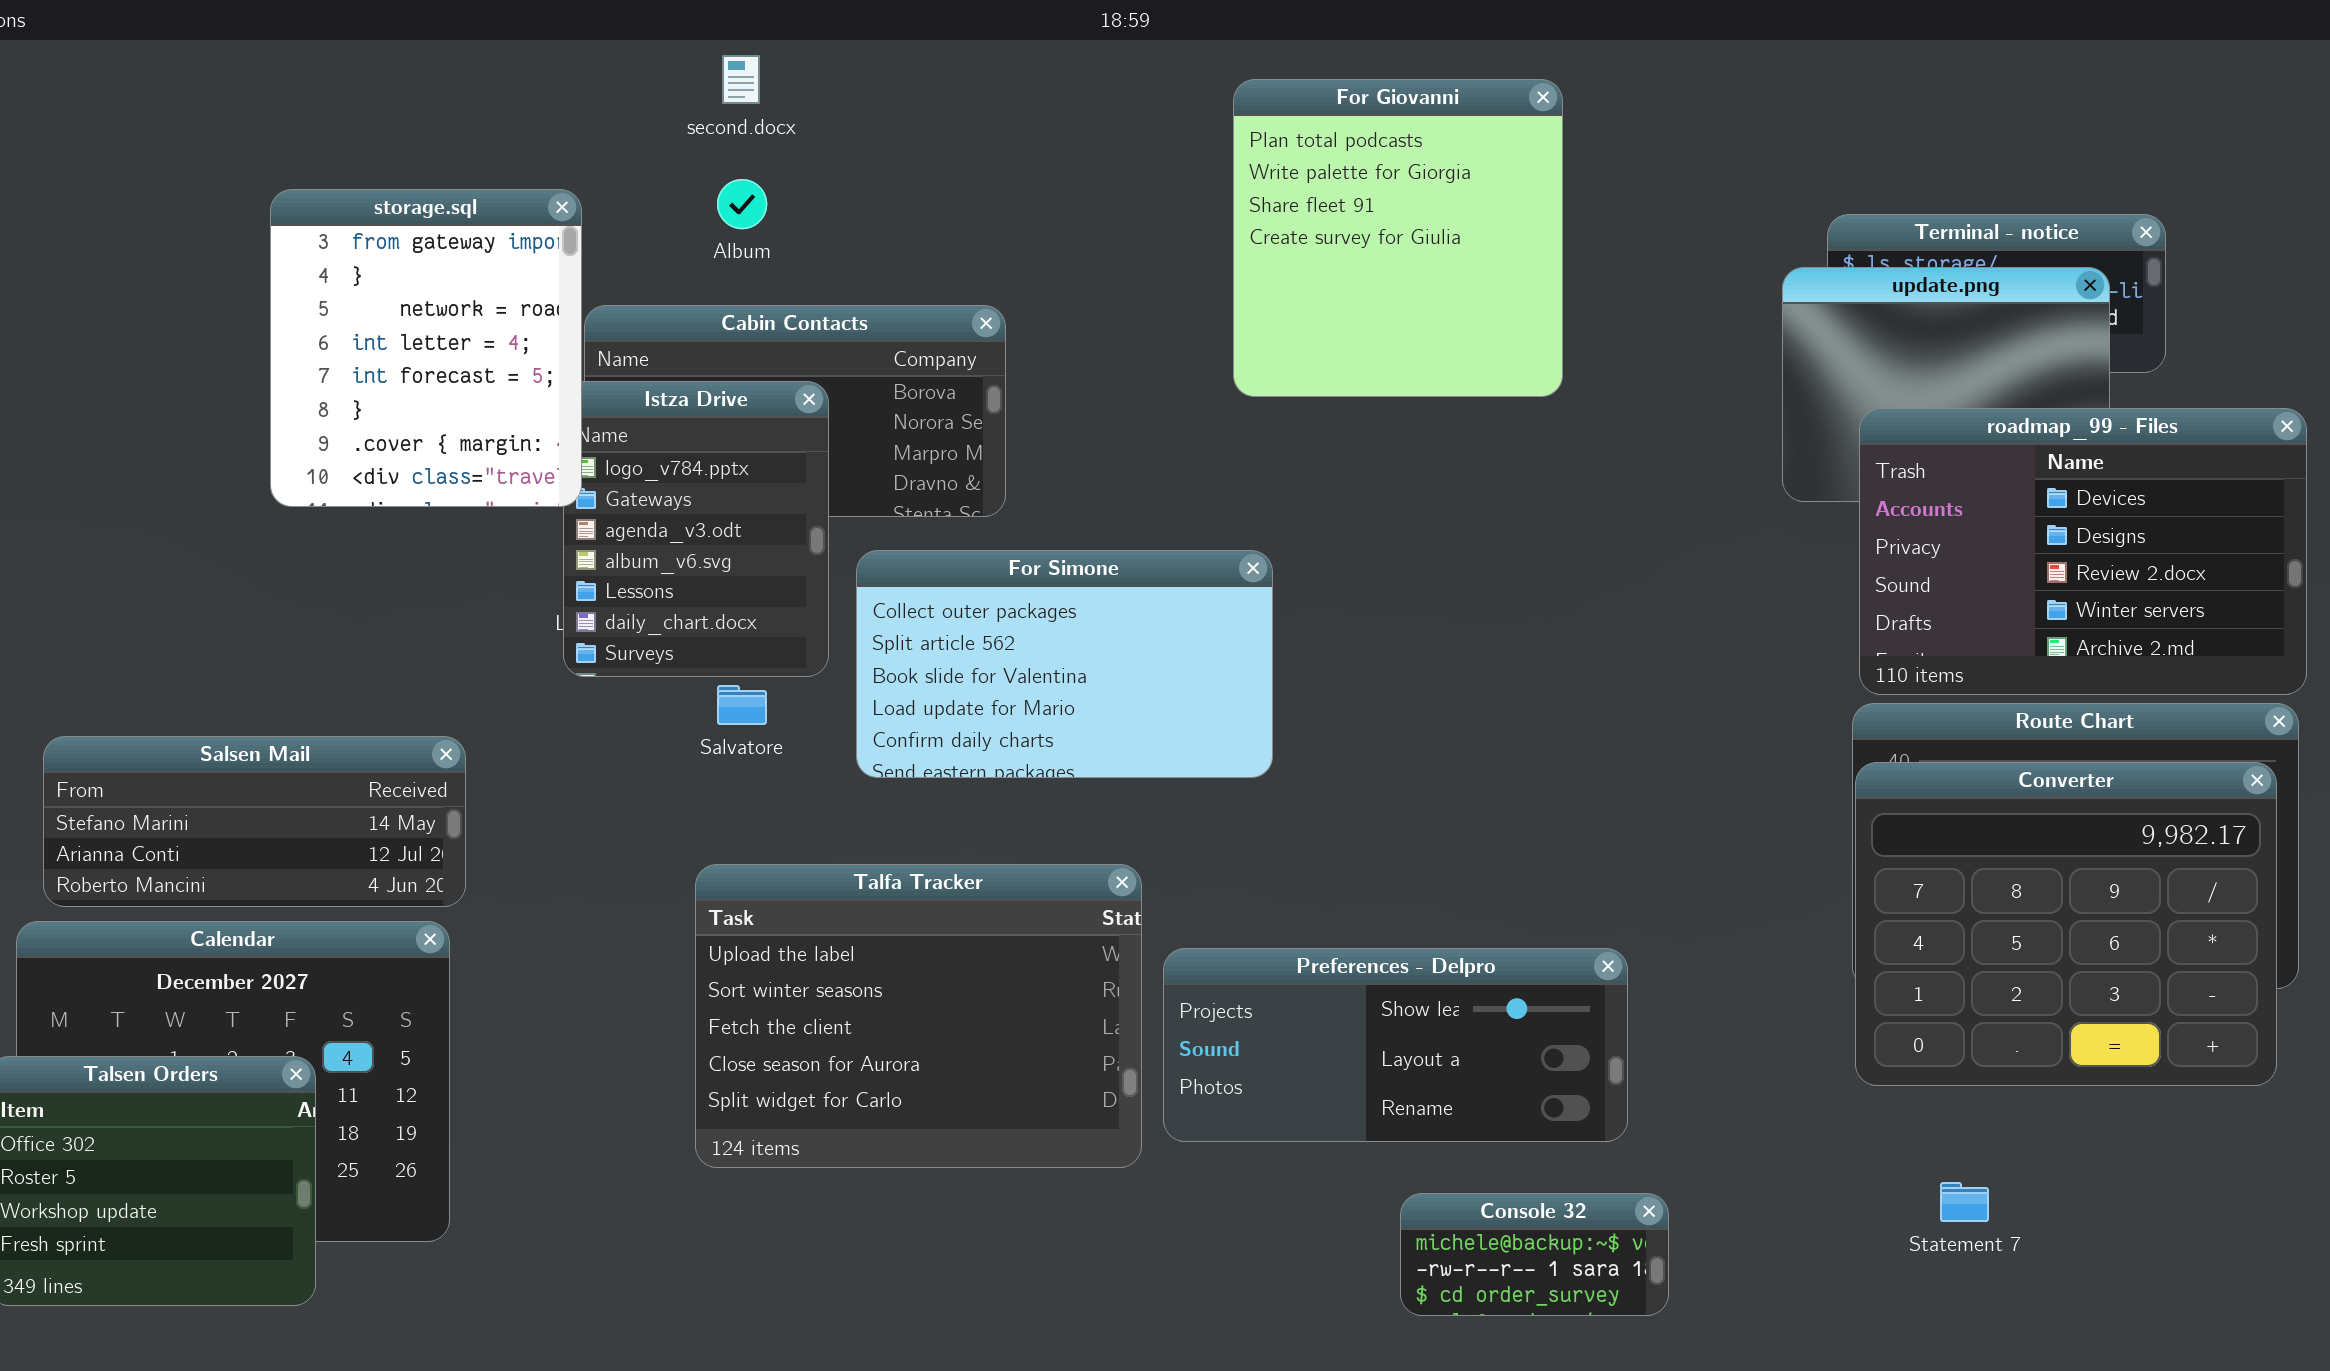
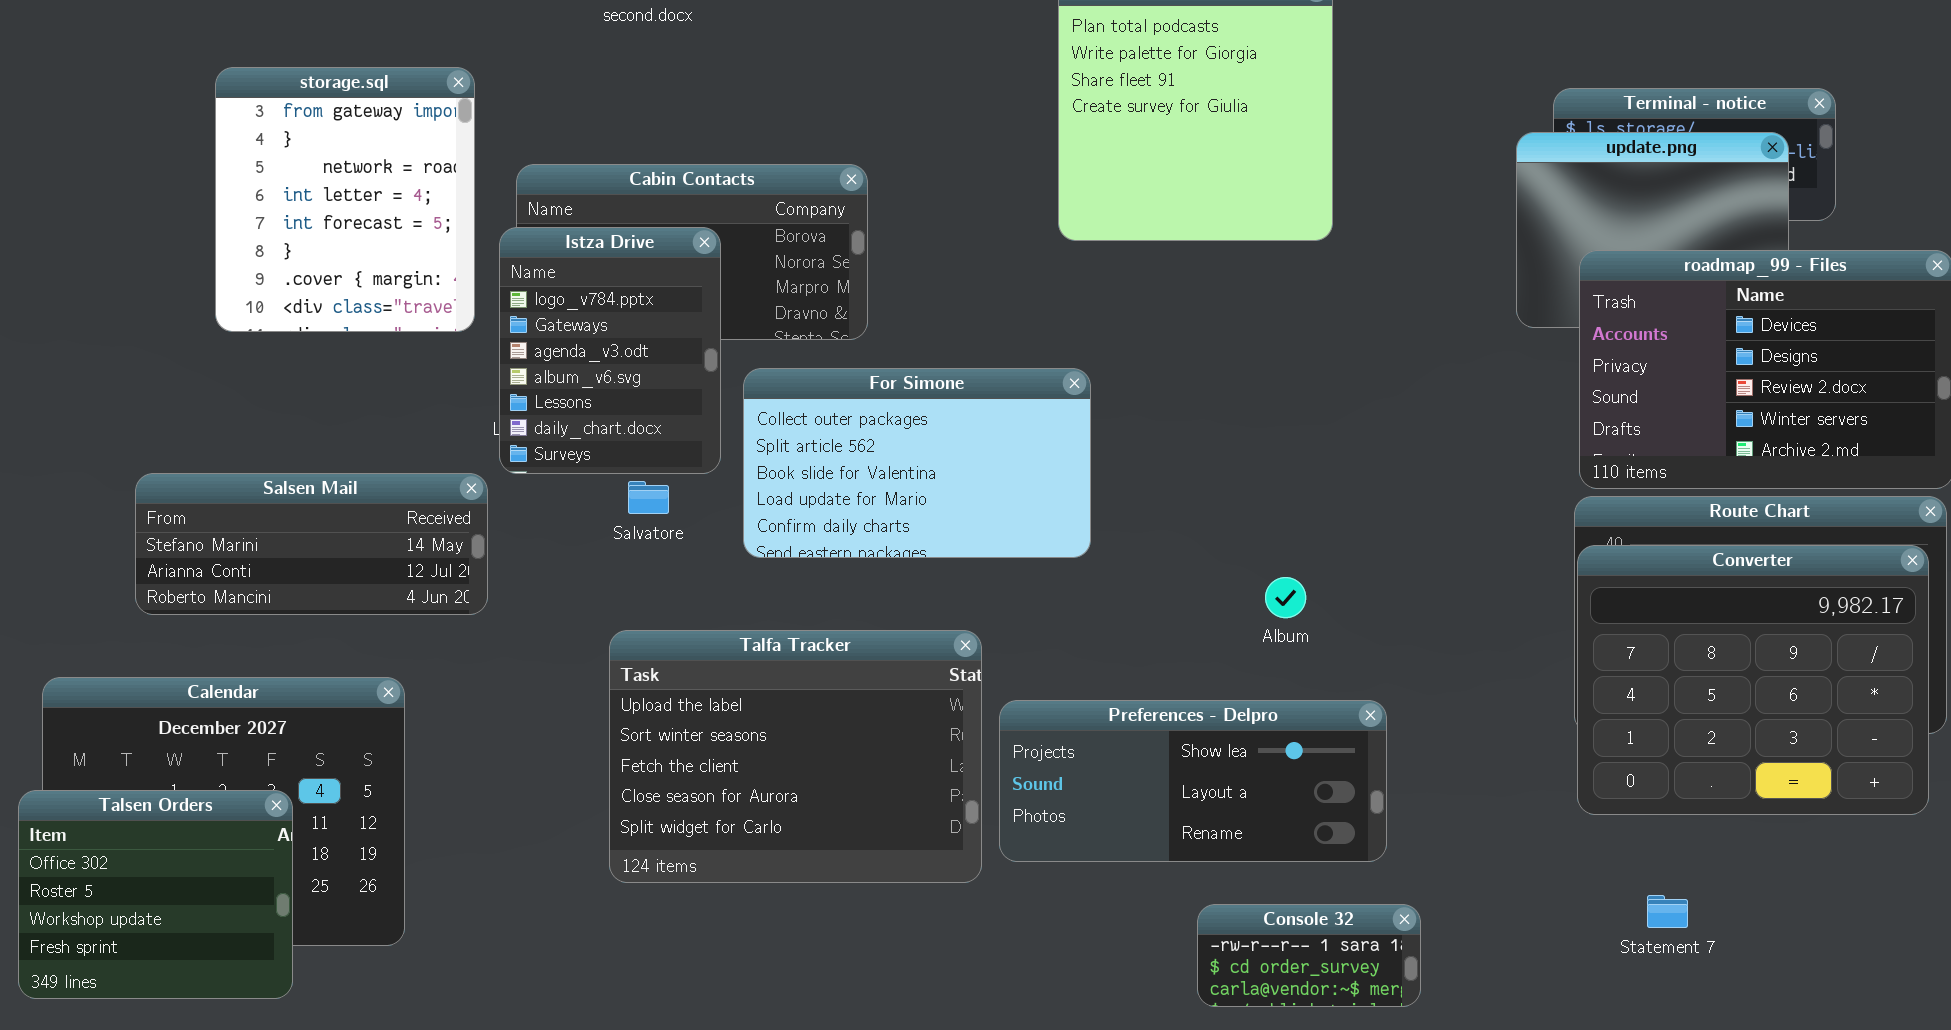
Album: [717,179,767,229] -> [1265,577,1306,618], moved
storage.sql: [270,189,582,507] -> [215,67,475,332], moved
Salsen Mail: [43,736,466,907] -> [135,473,488,615], moved
Console 32: [1400,1193,1669,1316] -> [1197,904,1421,1007], scrolled down 1 row

